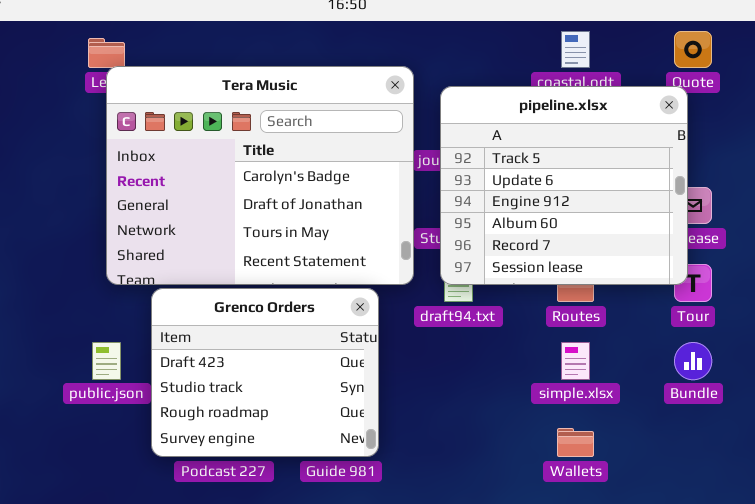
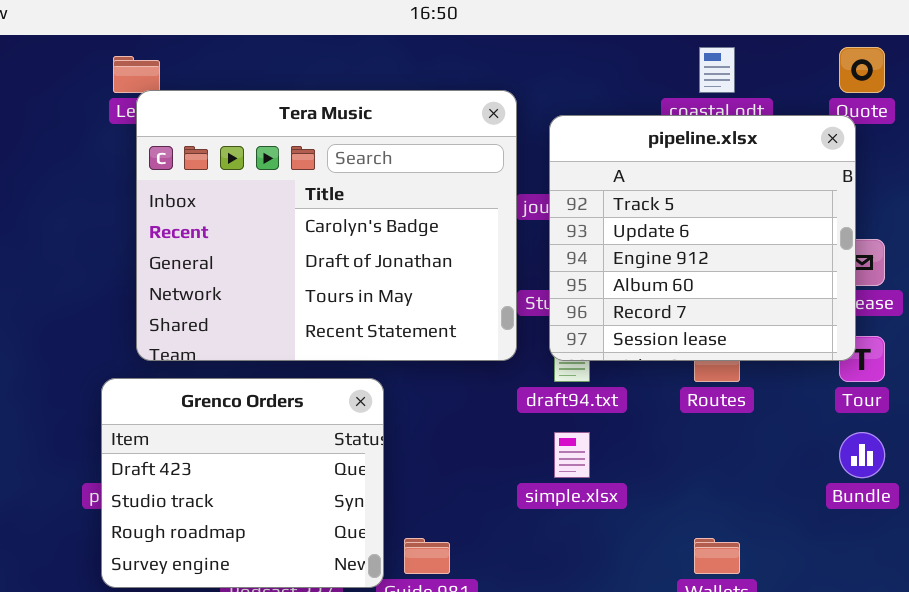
Grenco Orders: [151,288,379,457] -> [101,378,384,588], moved
simple.xlsx: [561,342,590,380] -> [554,432,590,478], moved

